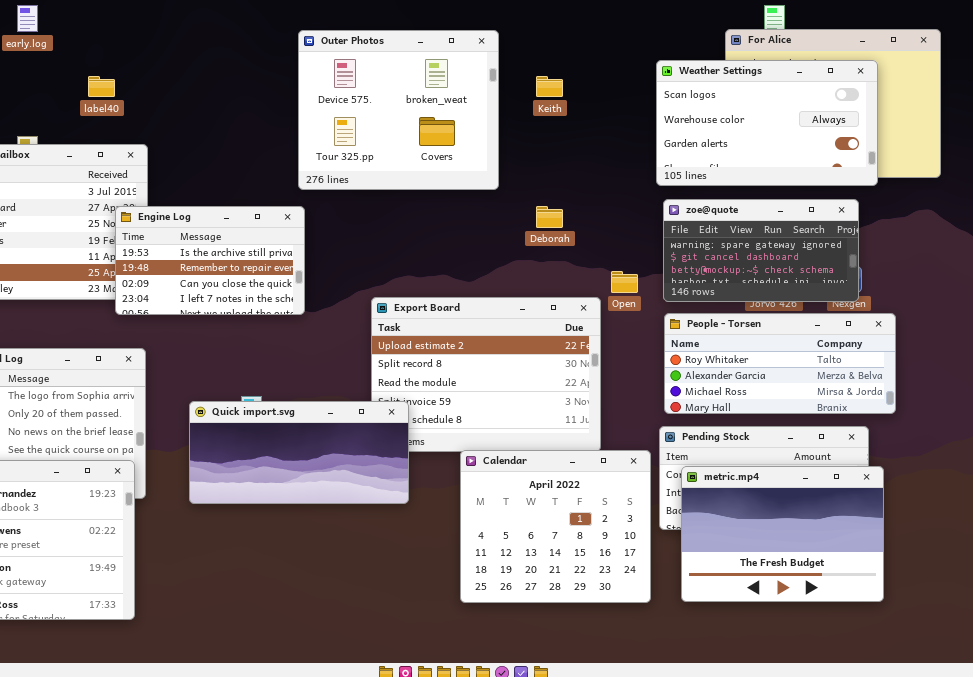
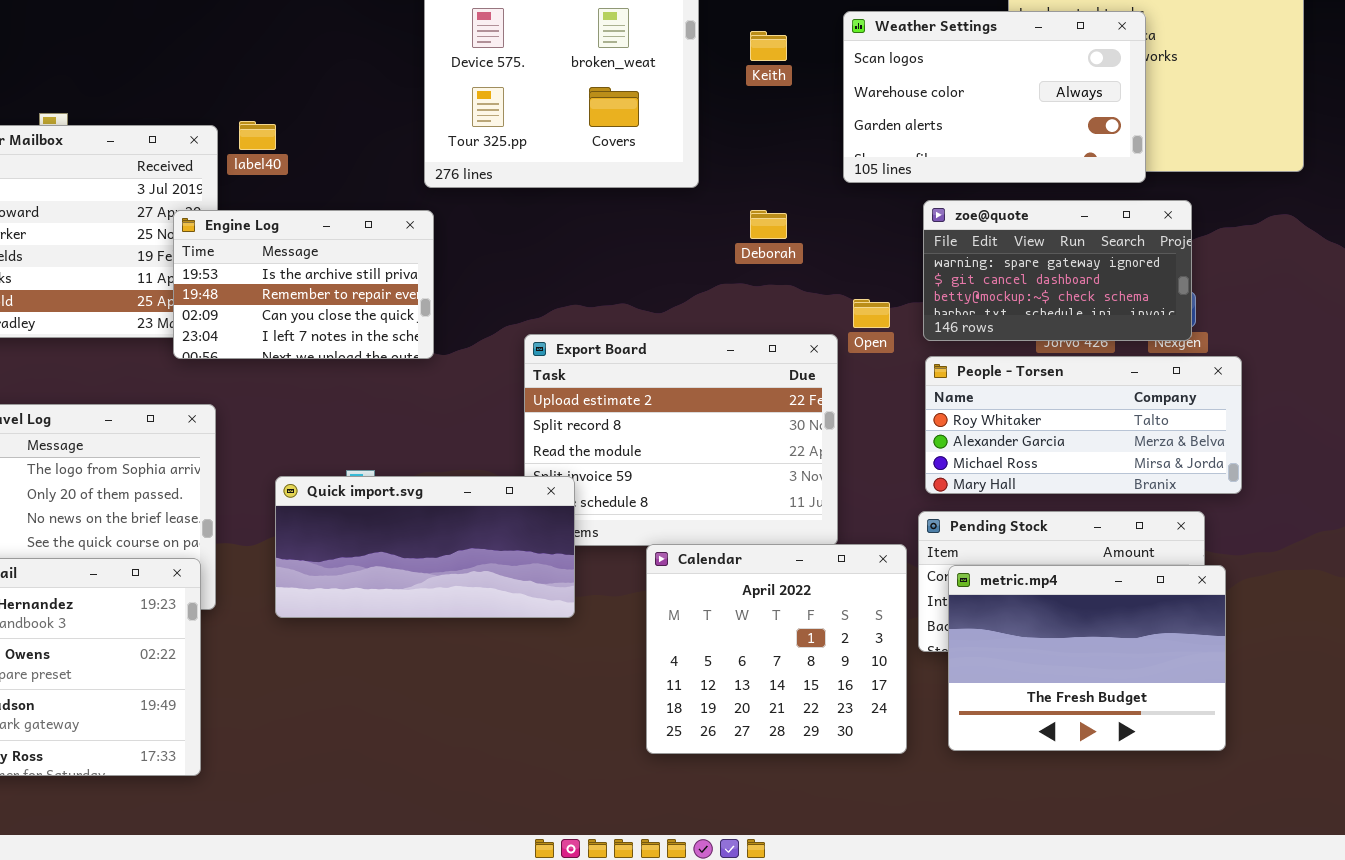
Weather Settings: [656,60,878,186] -> [843,11,1146,183], moved
label40: [88,76,115,97] -> [239,121,276,150], moved

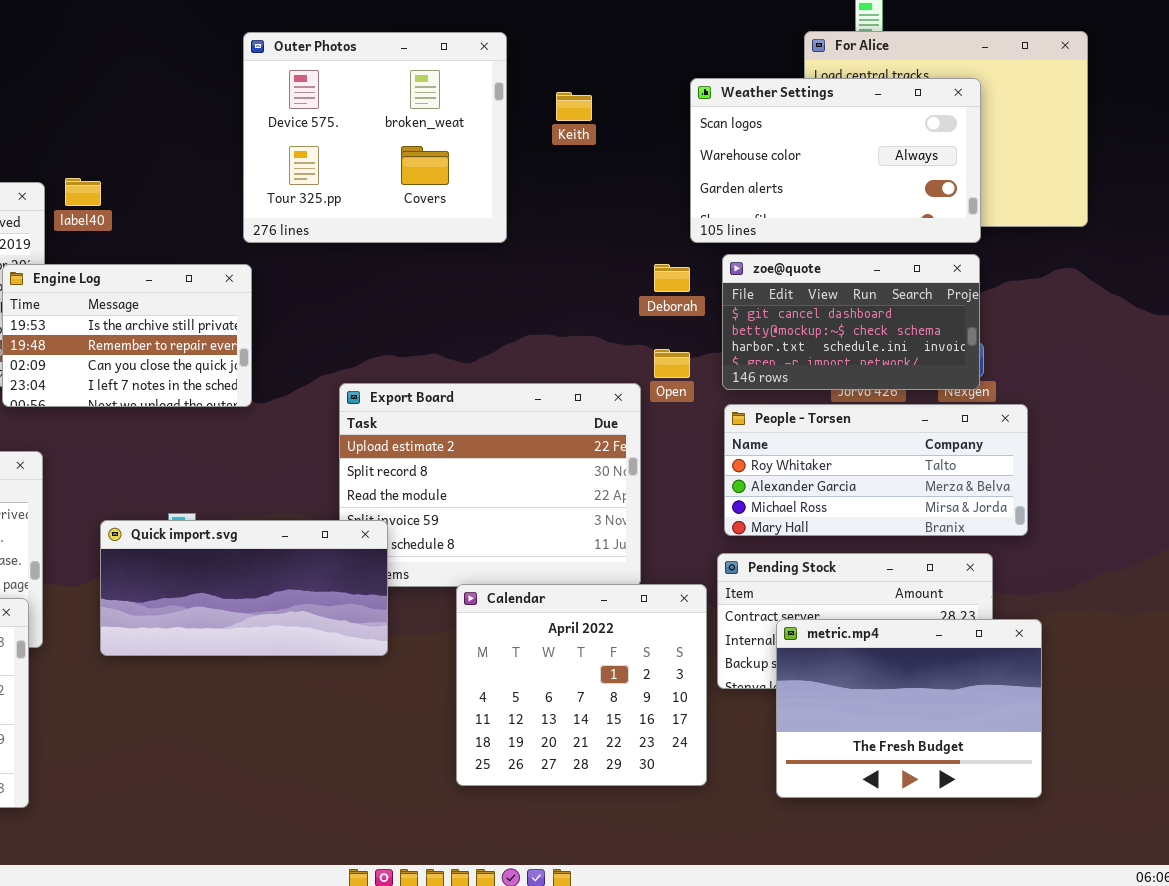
Weather Settings: [843,11,1146,183] -> [690,78,981,243], moved
zoe@quote: [923,200,1192,341] -> [722,254,980,390], scrolled down 1 row
Deborah: [750,210,787,239] -> [654,264,690,292], moved
metric.mp4: [948,565,1226,751] -> [776,619,1042,798], moved

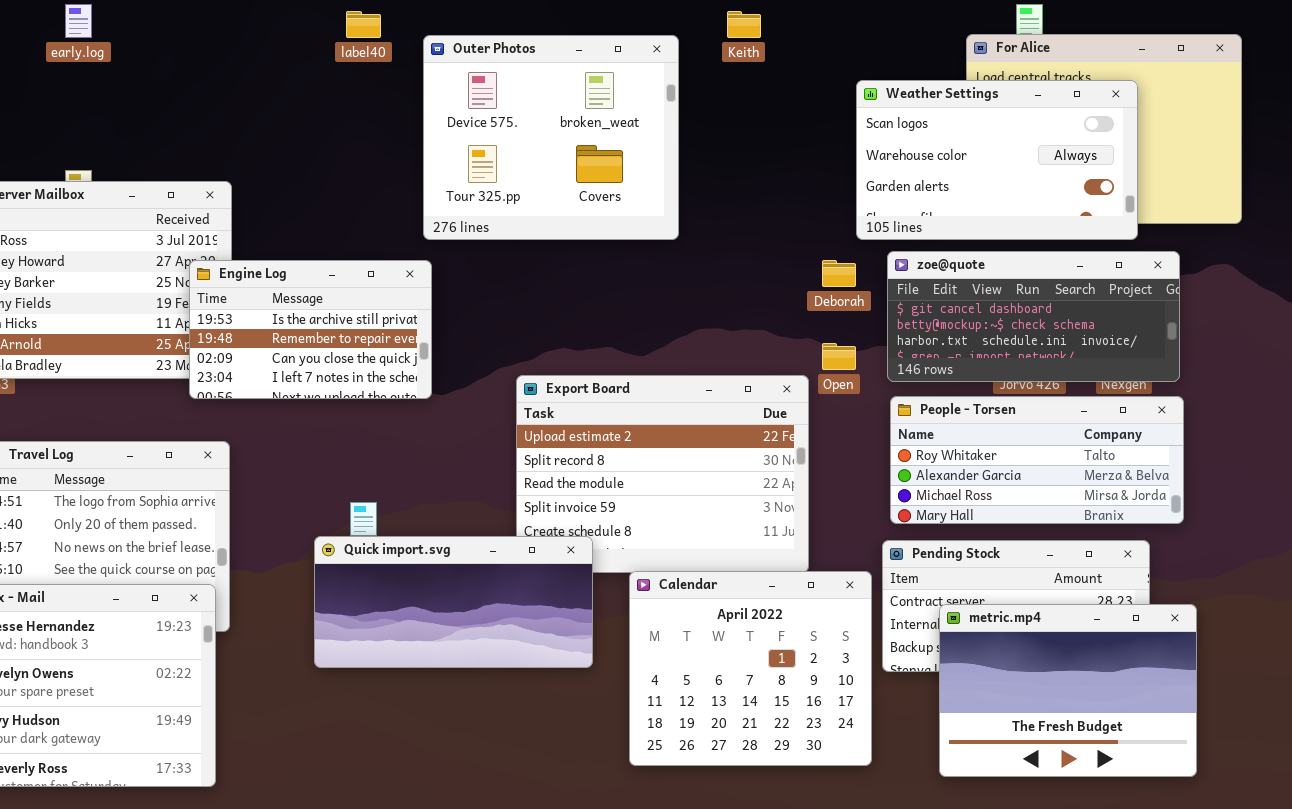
Keith: [556,92,592,121] -> [727,11,761,38], moved
label40: [65,178,101,206] -> [346,11,381,38], moved
zoe@quote: [722,254,980,390] -> [887,251,1180,382], resized
Quick import.svg: [100,520,388,656] -> [314,536,593,668], moved

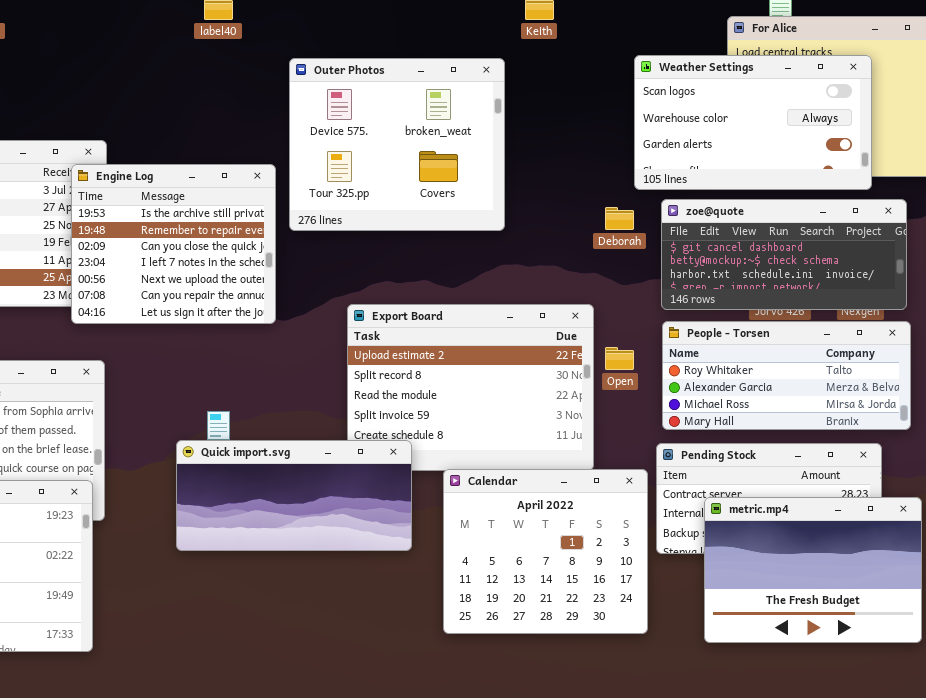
Outer Photos: [423,35,679,240] -> [289,58,505,231], moved
Engine Log: [189,260,432,399] -> [71,164,276,324], resized
Open: [822,343,856,370] -> [605,347,634,370], moved

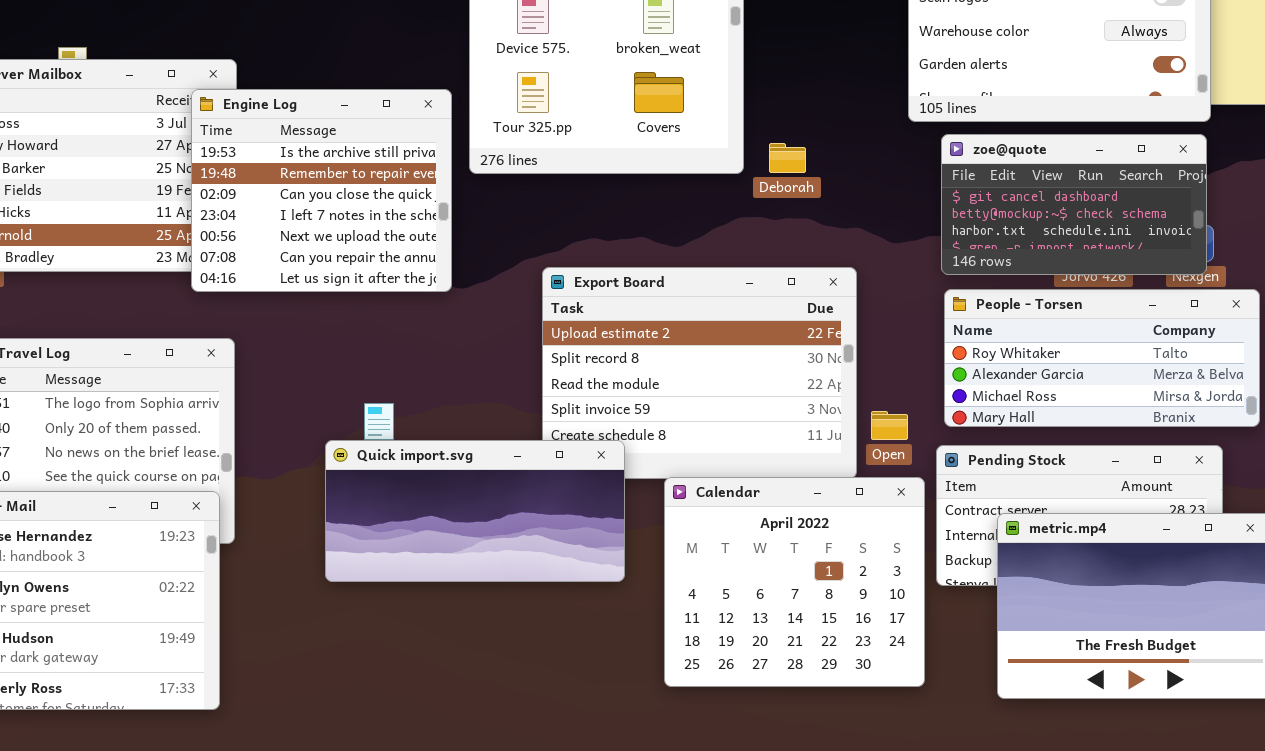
zoe@quote: [661,199,907,310] -> [941,134,1207,275], resized
Deborah: [605,207,634,230] -> [769,143,806,173], moved
Open: [605,347,634,370] -> [871,411,908,440], moved

